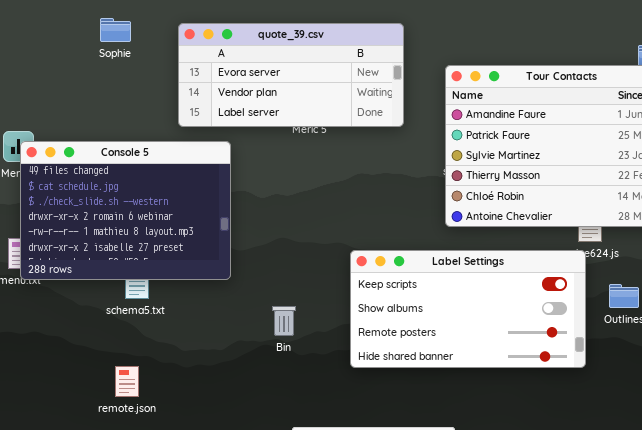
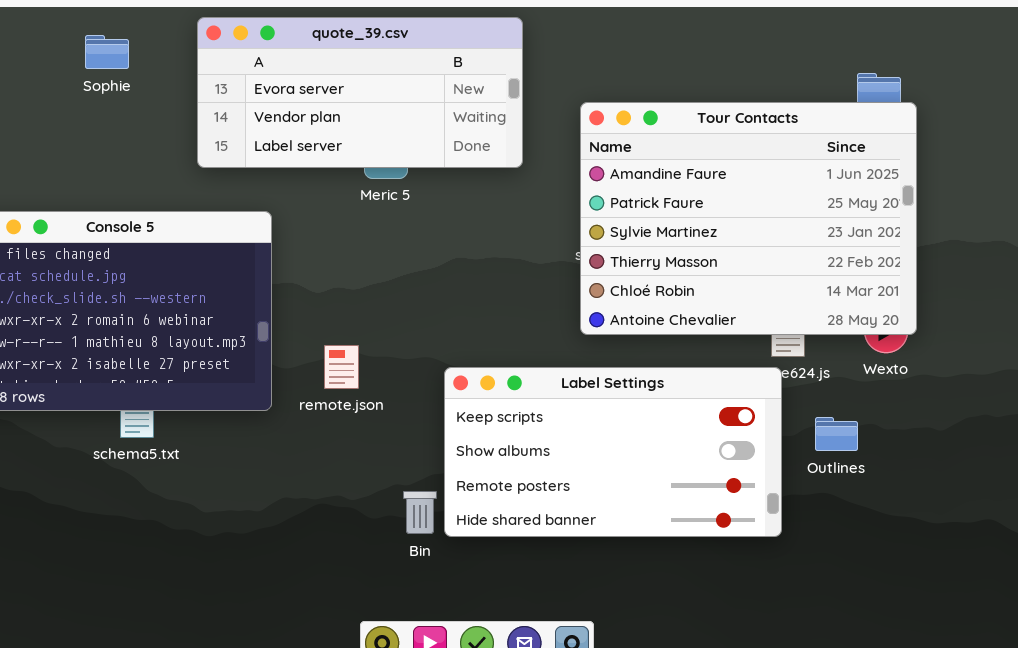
quote_39.csv: [178,23,404,127] -> [197,17,523,168], moved
Bin: [272,306,296,336] -> [403,491,437,534], moved
remote.json: [115,366,139,397] -> [324,345,359,389], moved

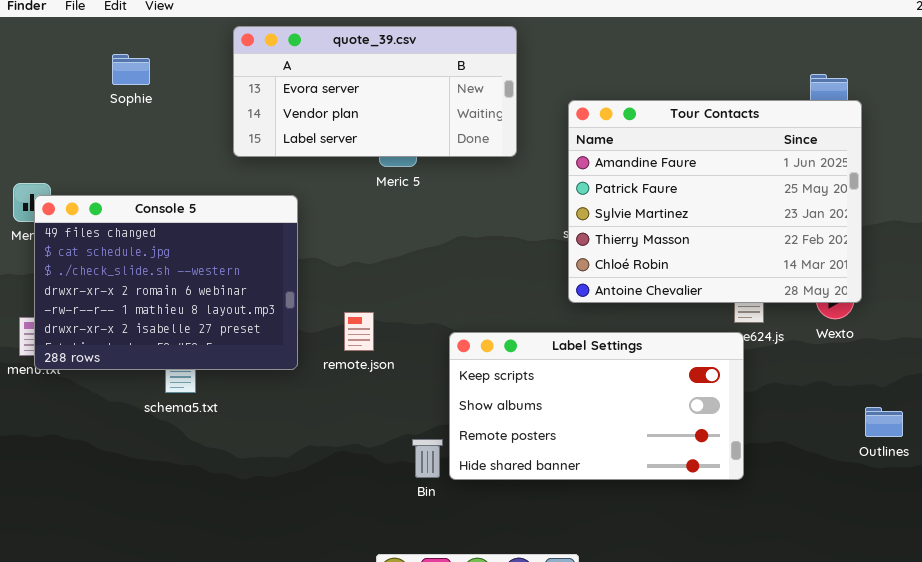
Sophie: [85,35,129,69] -> [112,54,150,85], moved
Outlines: [815,417,858,451] -> [865,407,903,437], moved

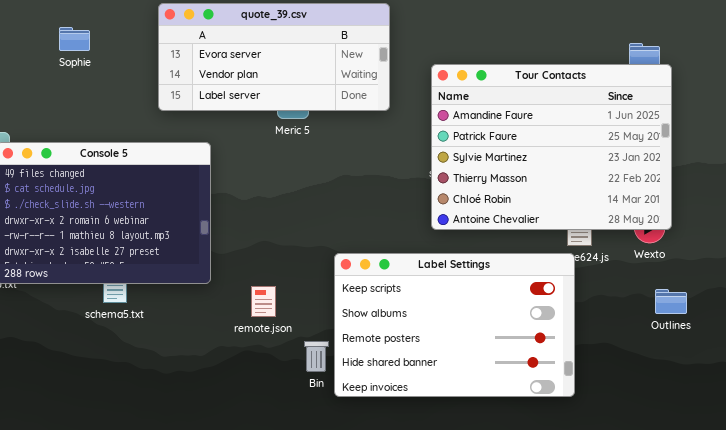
remote.json: [344,312,374,351] -> [251,286,276,317], moved
Label Settings: [449,332,744,480] -> [334,253,575,397], resized
Outlines: [865,407,903,437] -> [655,289,687,314], moved

